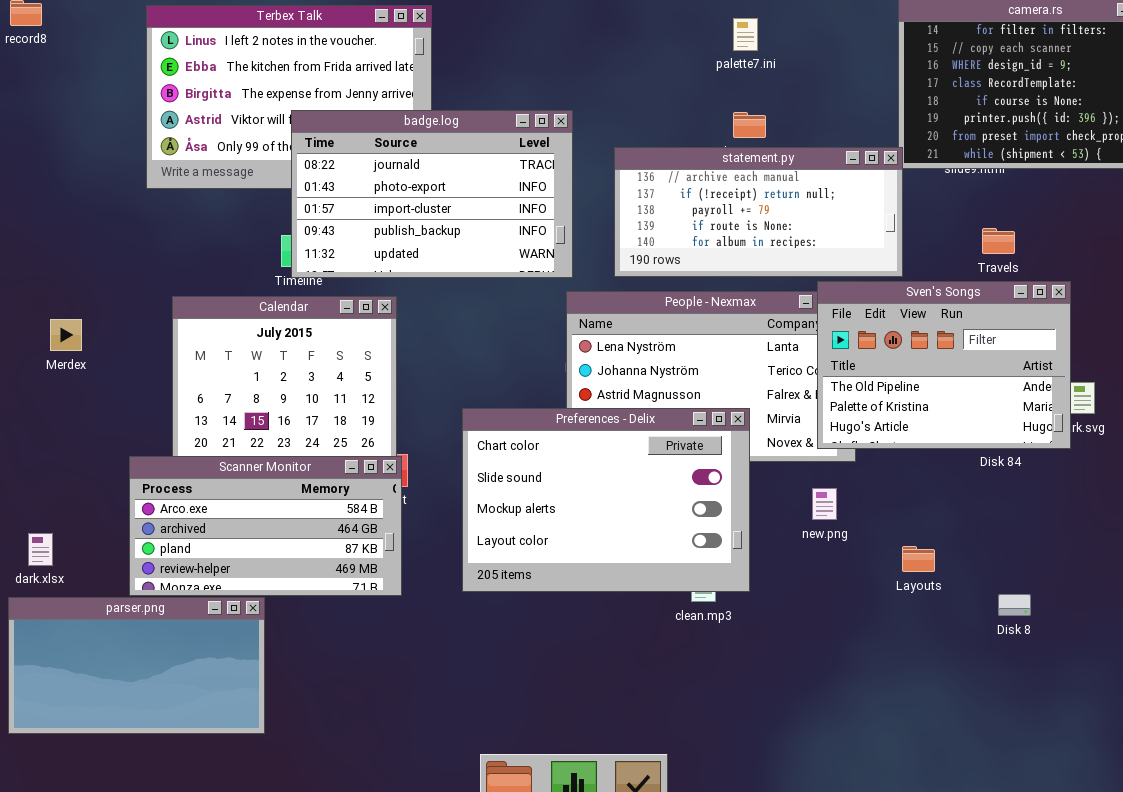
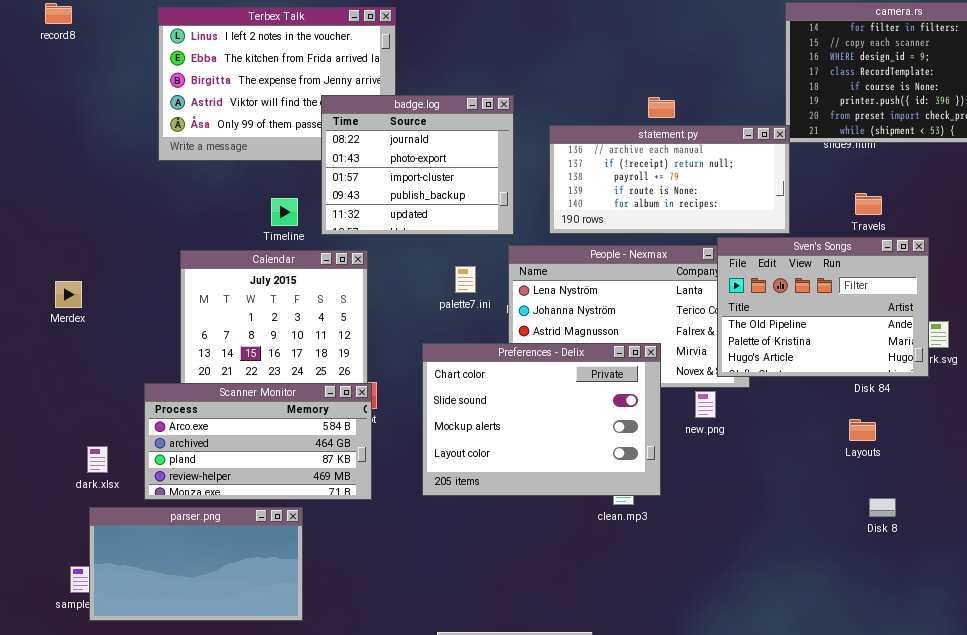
palette7.ini: [733,18,758,51] -> [455,266,476,293], moved
badge.log: [291,110,573,278] -> [321,95,514,235], resized
Merdex: [50,319,82,351] -> [55,281,82,308], moved
new.png: [812,488,837,520] -> [695,391,716,418], moved
dark.xlsx: [28,533,53,566] -> [87,446,108,473], moved
Layouts: [902,546,935,572] -> [849,419,876,441], moved
parser.png: [8,597,265,734] -> [89,507,303,621], moved

